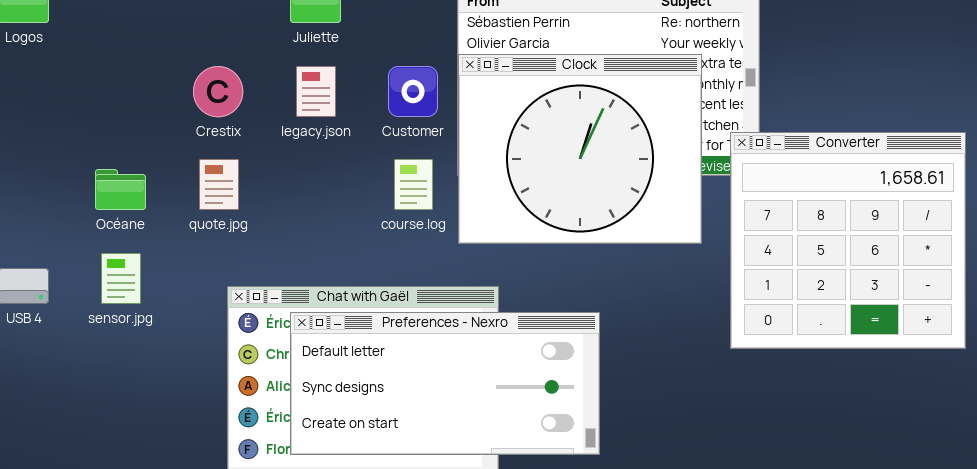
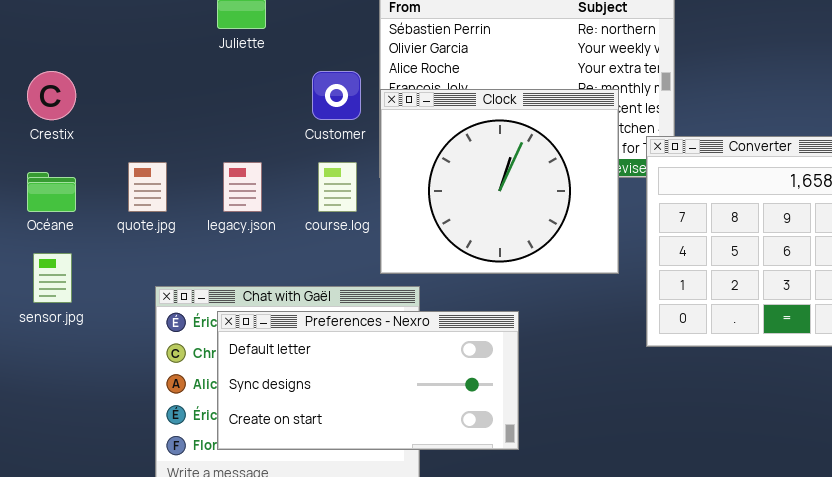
Clock: [458,54,702,244] -> [380,89,619,274], moved
Crestix: [193,66,243,117] -> [27,71,76,120], moved
legacy.json: [296,66,336,117] -> [223,162,262,212], moved

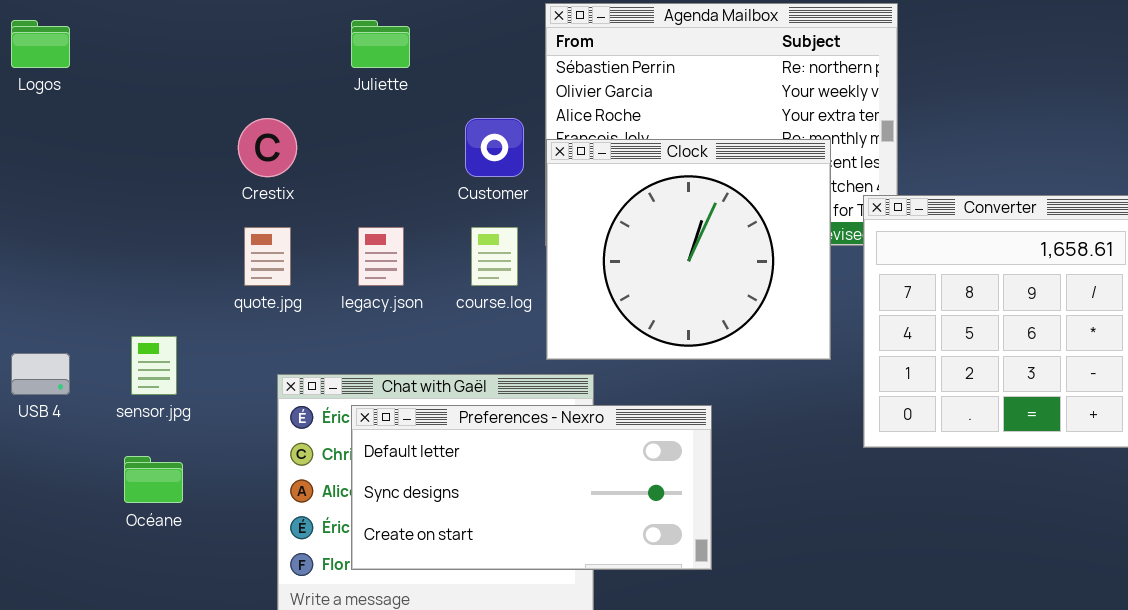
Crestix: [27,71,76,120] -> [238,118,297,177], moved
Océane: [27,172,76,212] -> [124,456,183,503], moved

